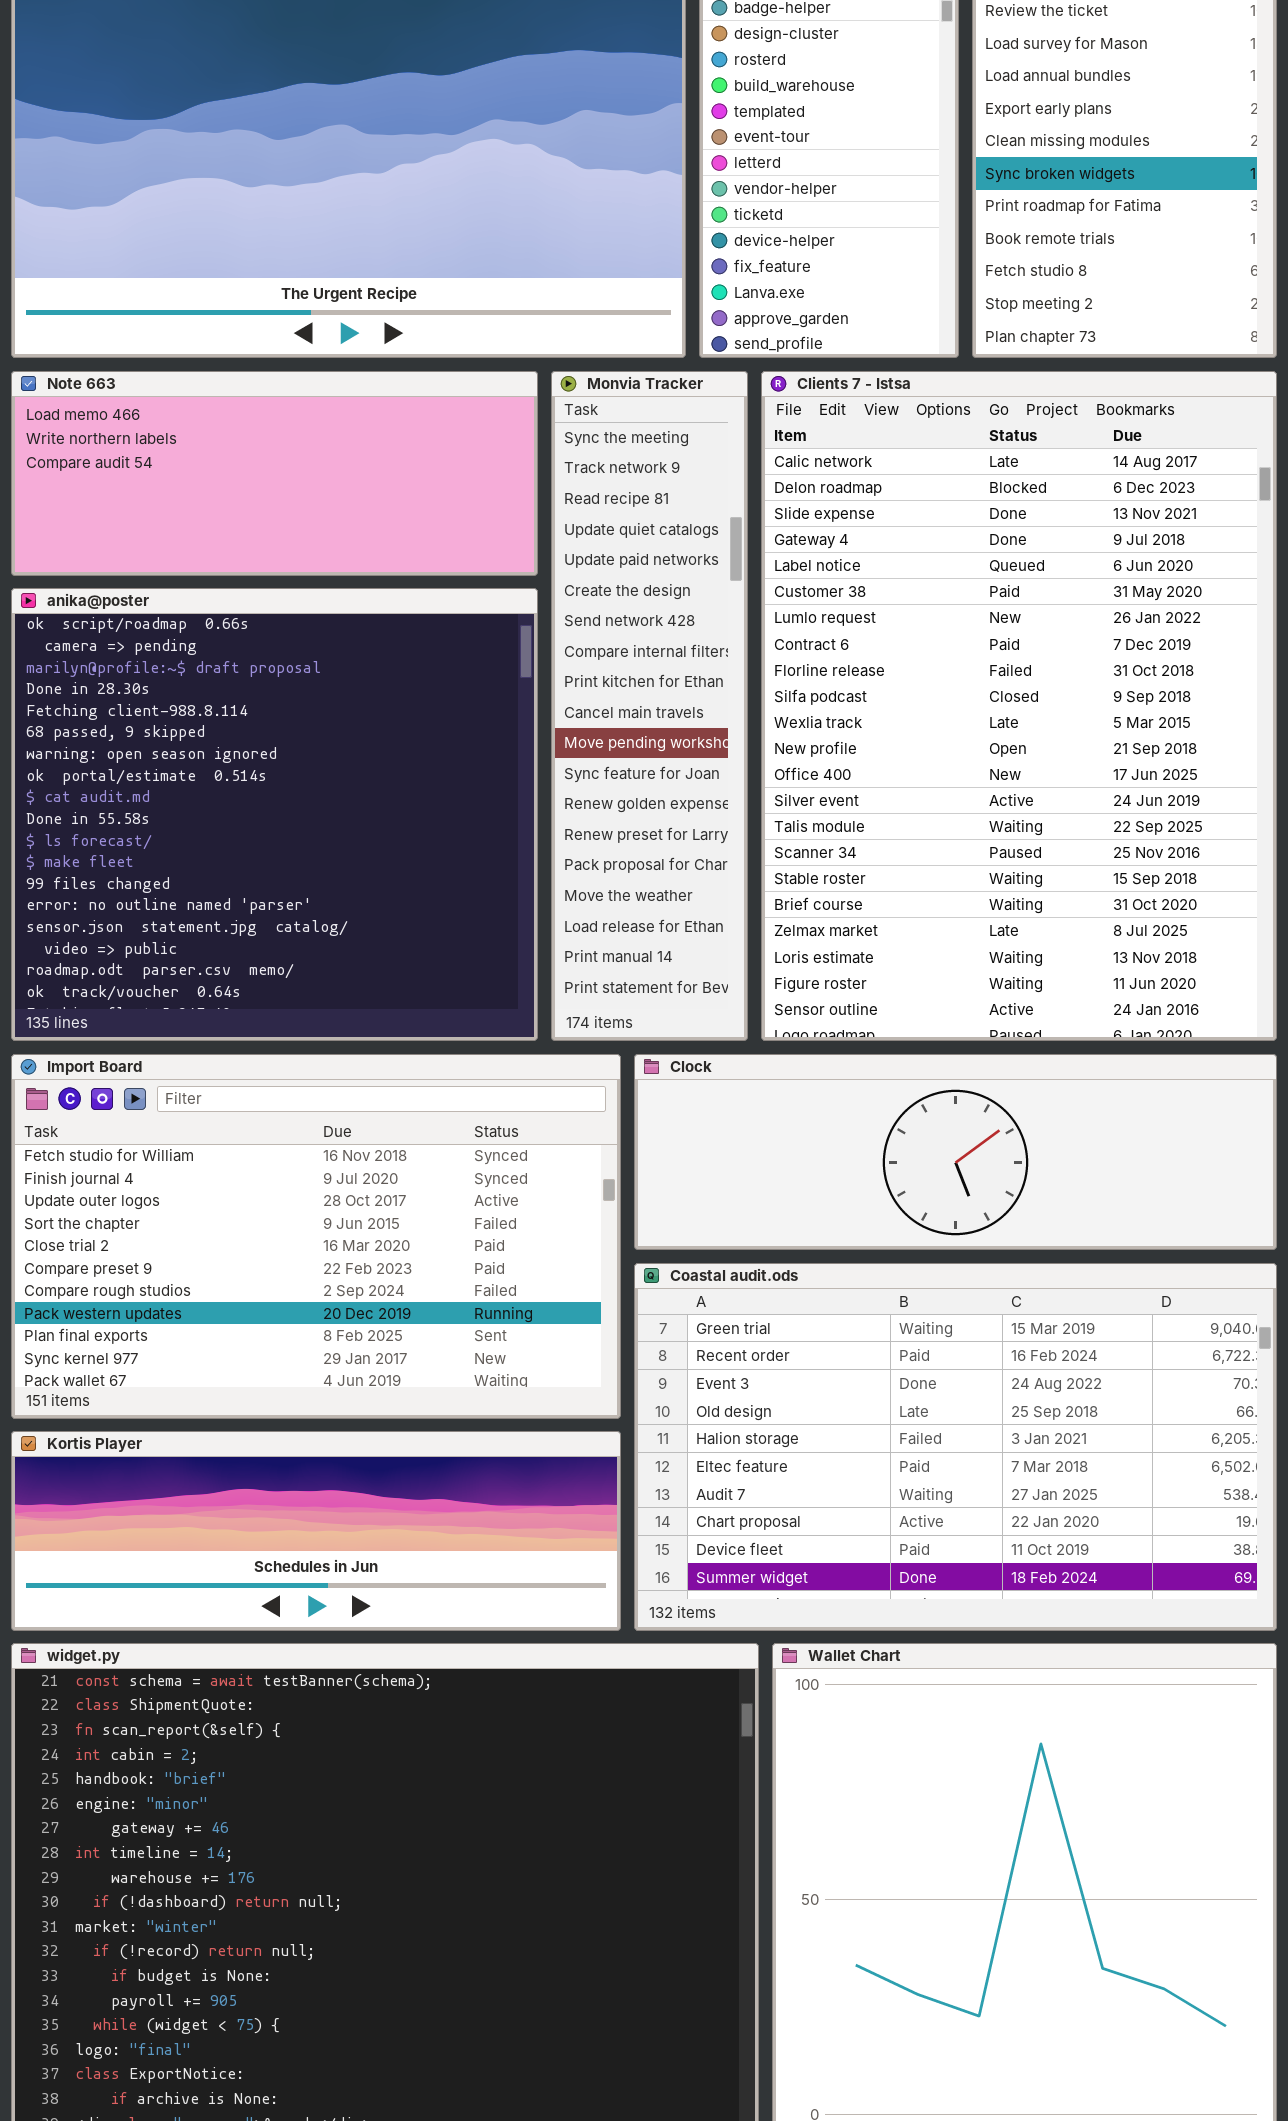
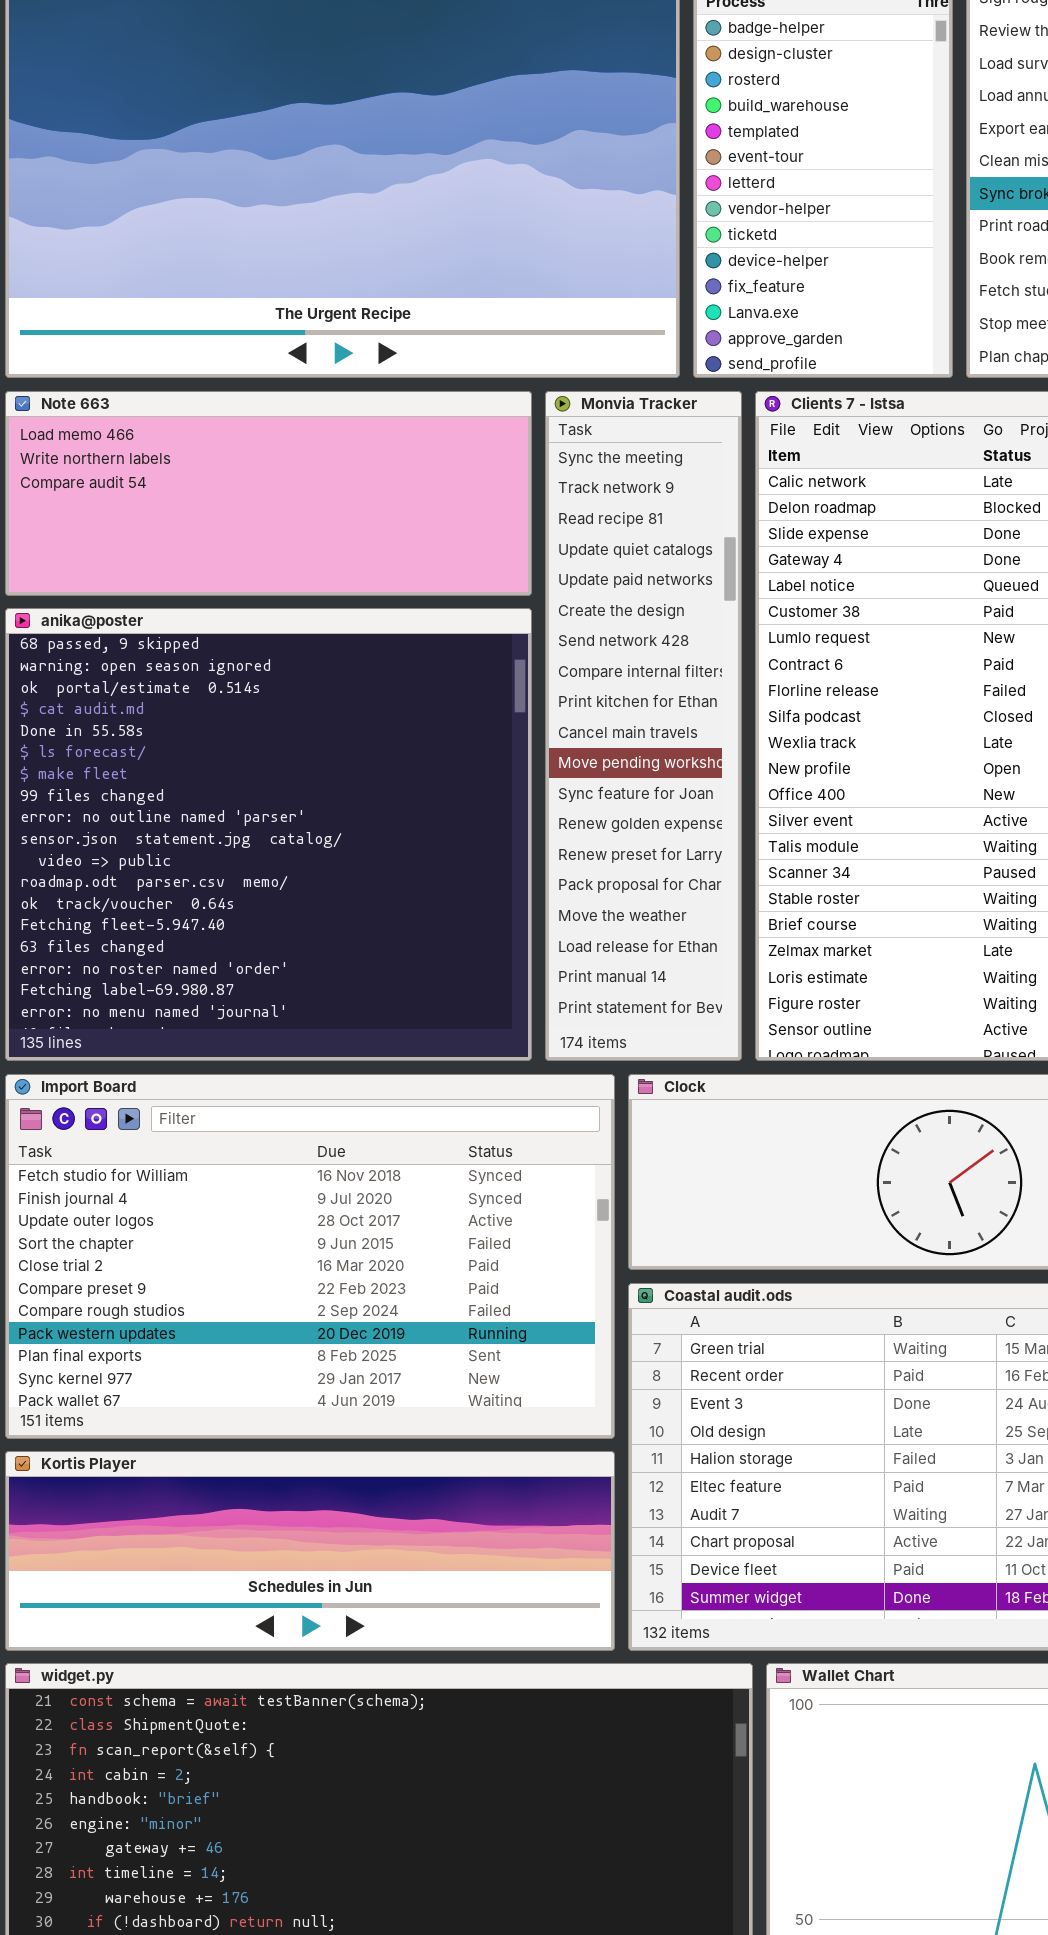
anika@poster: [11,588,538,1041] -> [5,608,532,1061], scrolled down 5 rows

